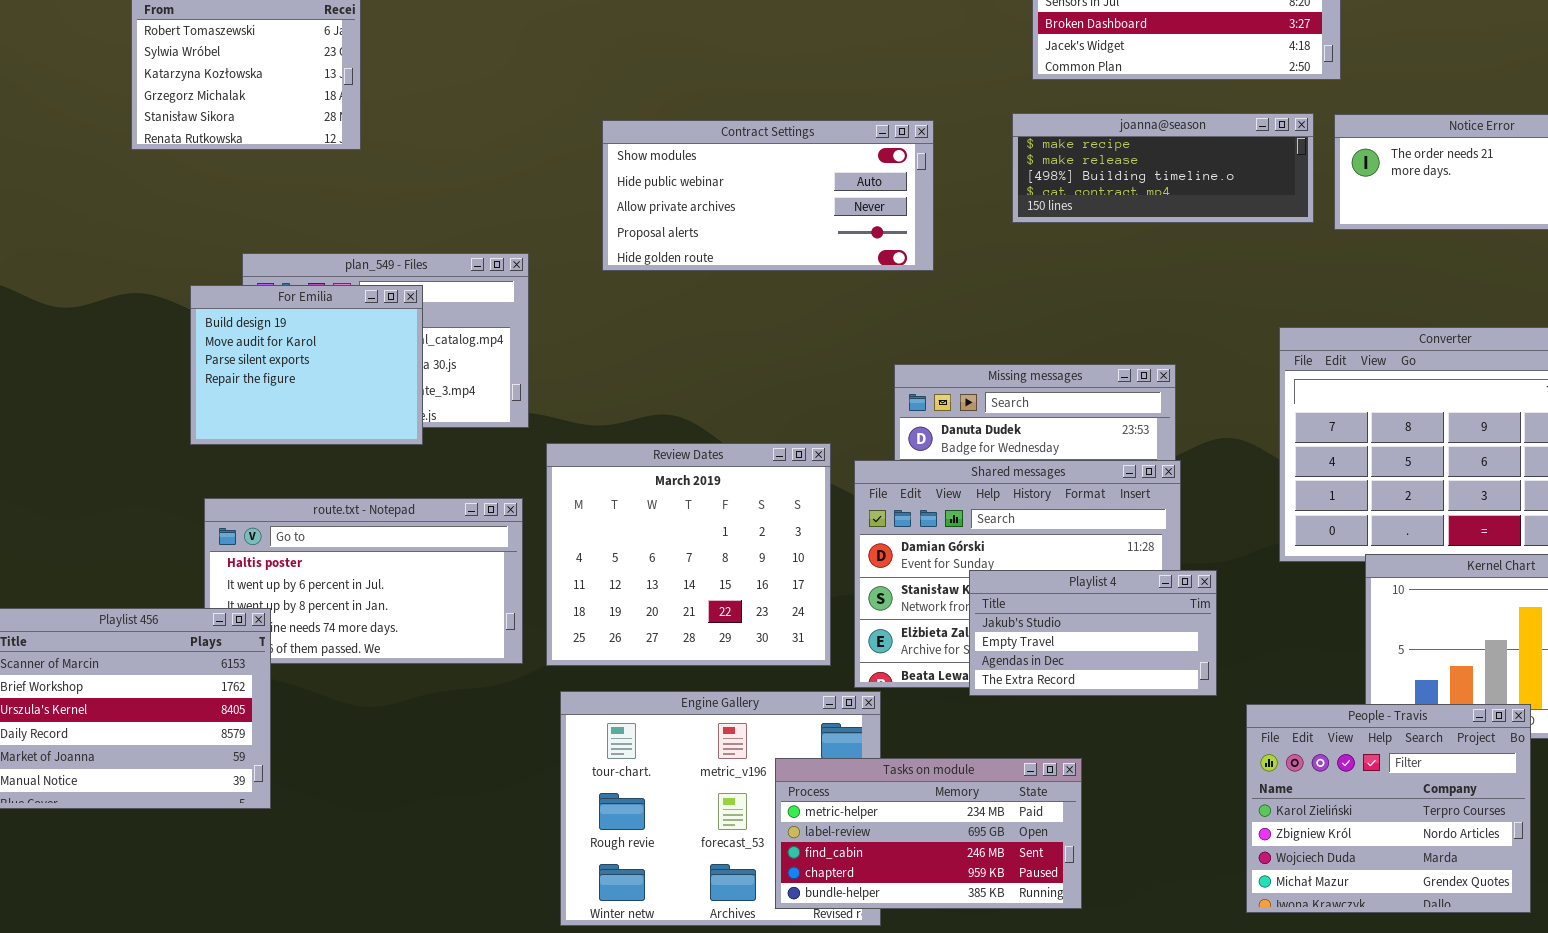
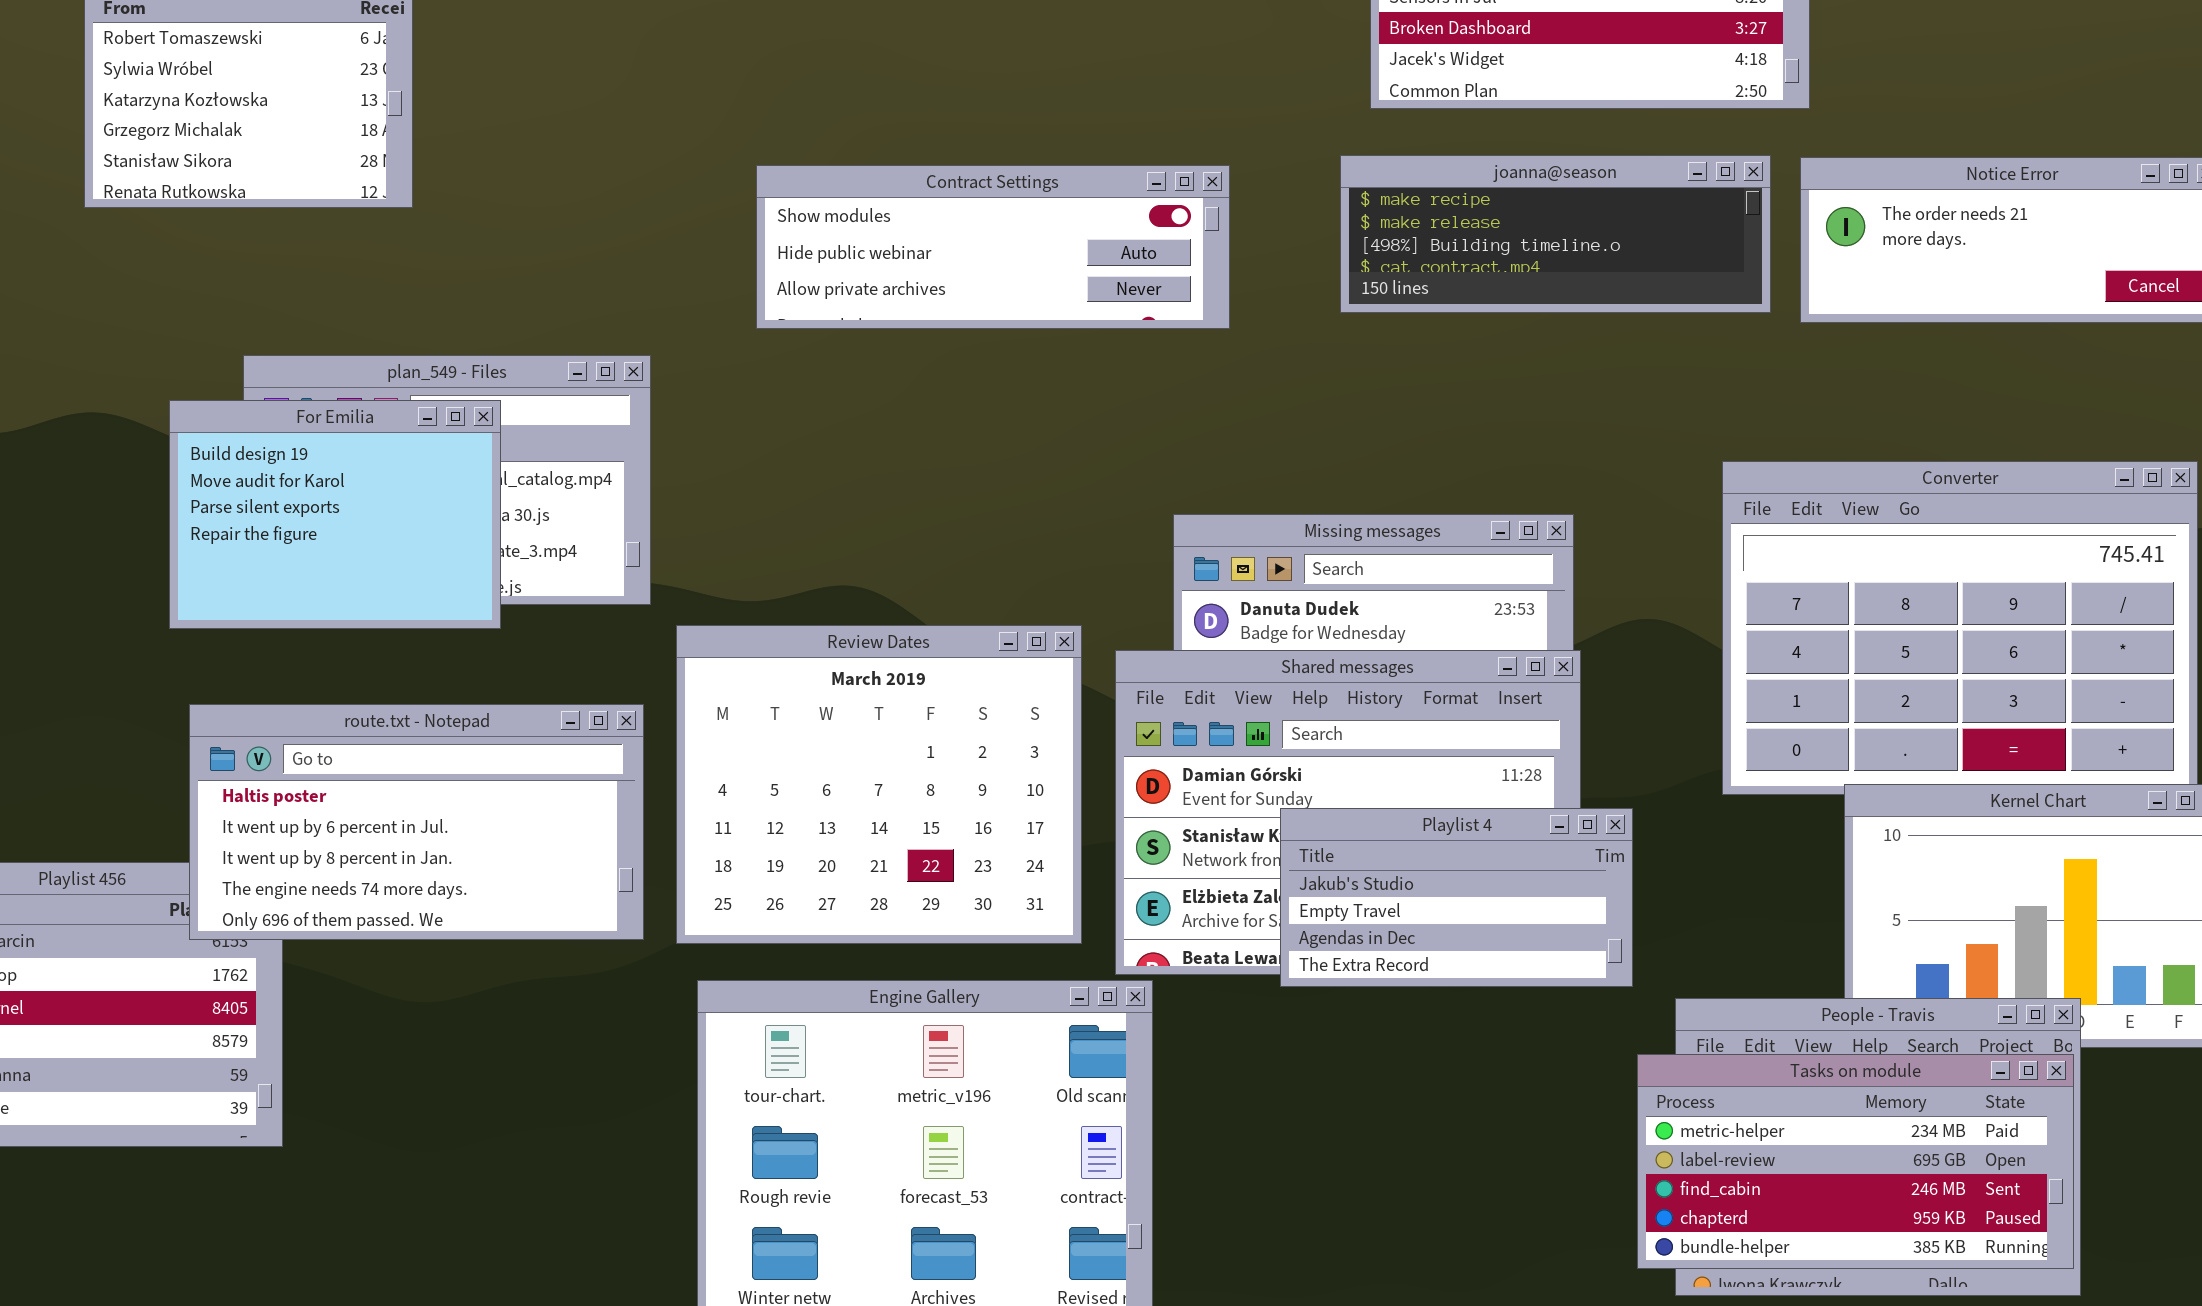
Contract Settings: [602,120,934,271] -> [756,165,1230,329], resized
route.txt - Notepad: [204,498,523,664] -> [189,704,644,940], raised
Tasks on module: [775,758,1082,909] -> [1637,1054,2074,1269], moved

